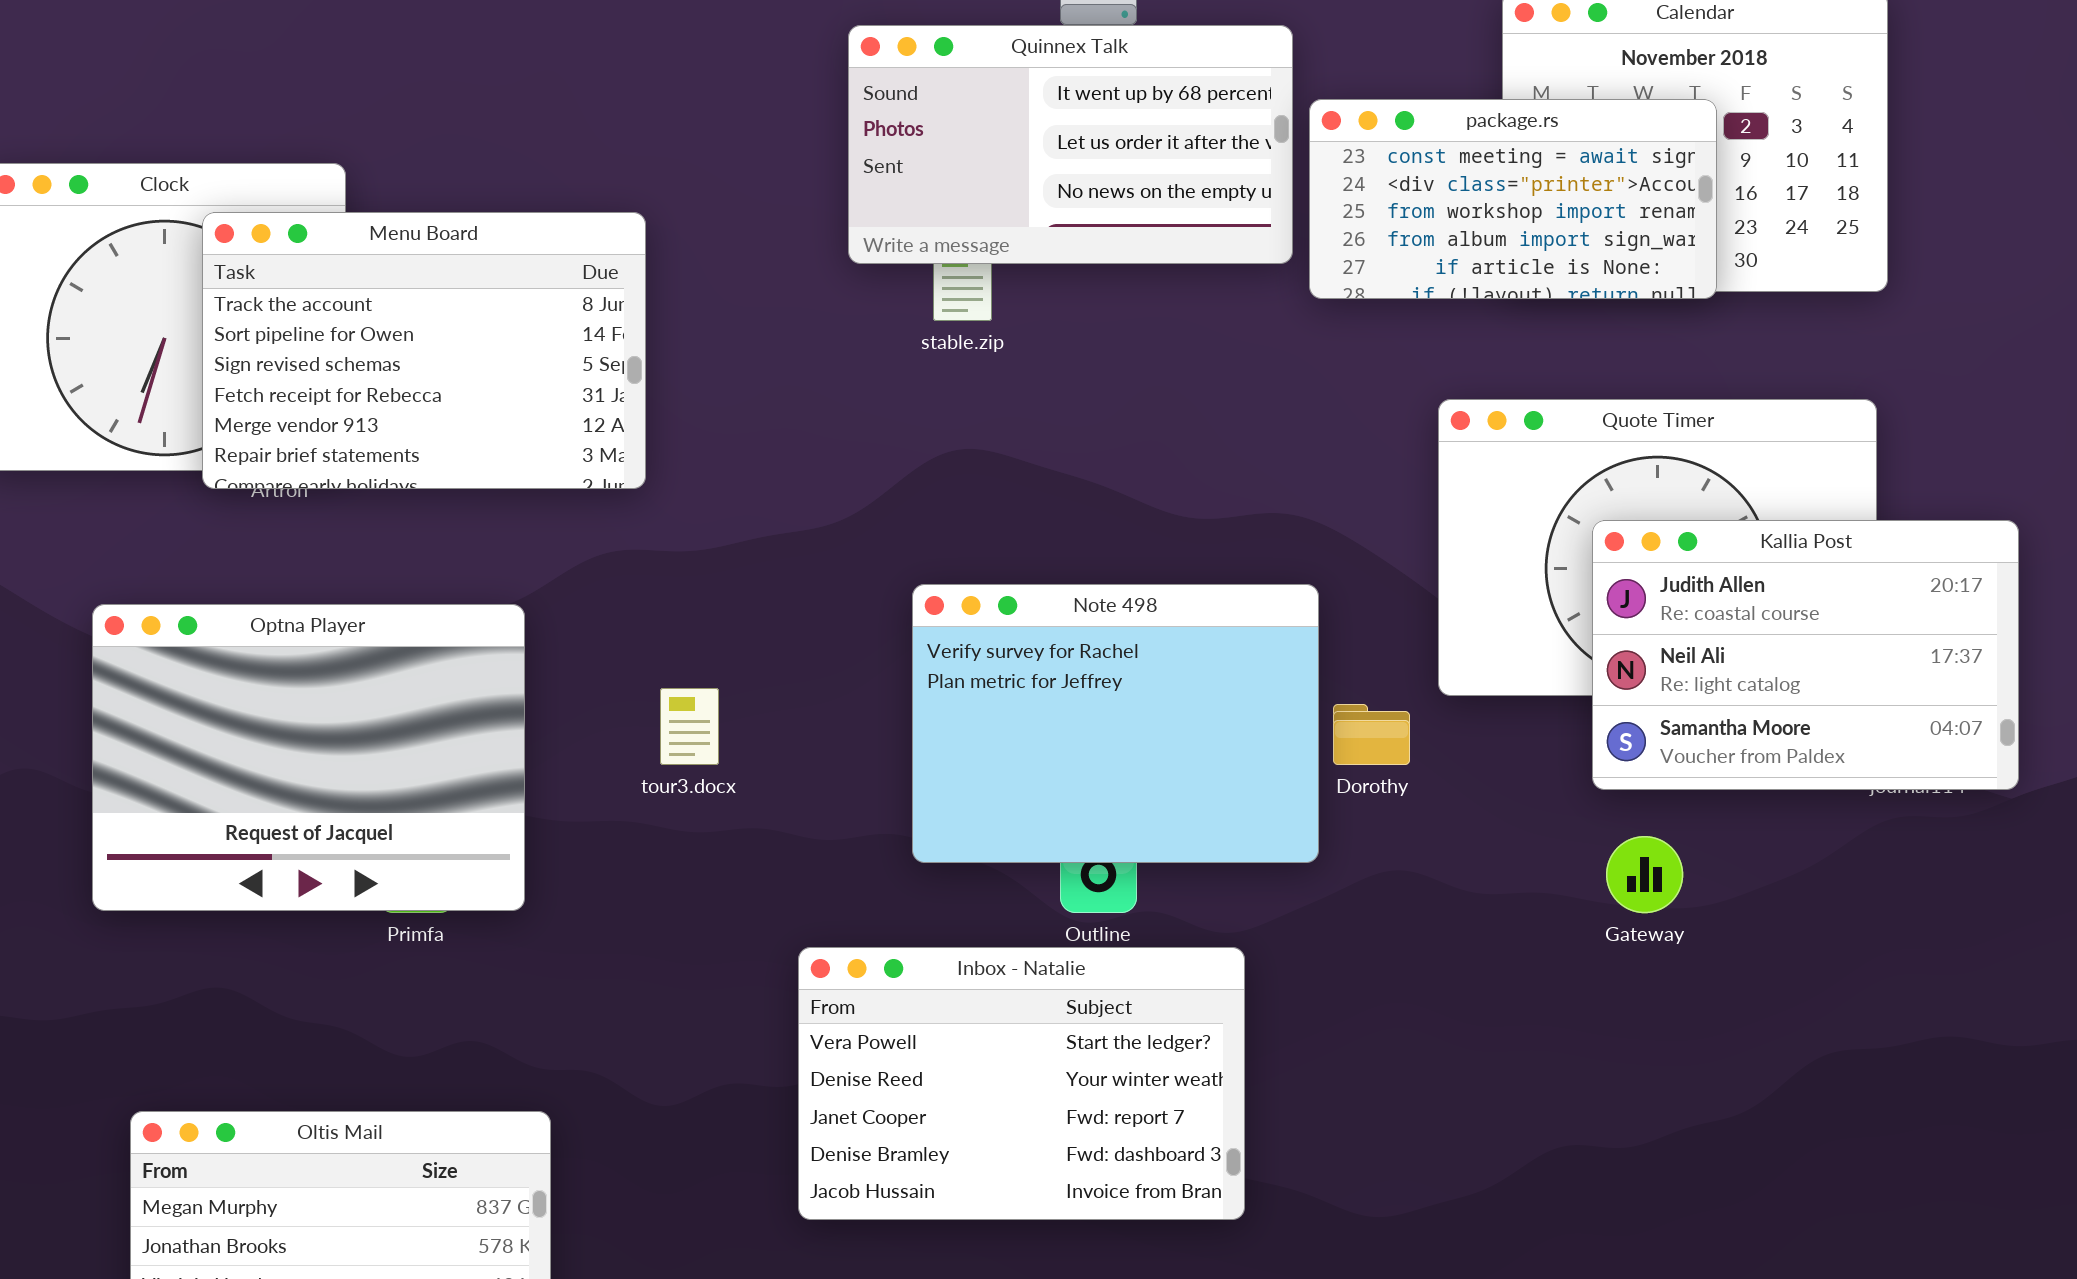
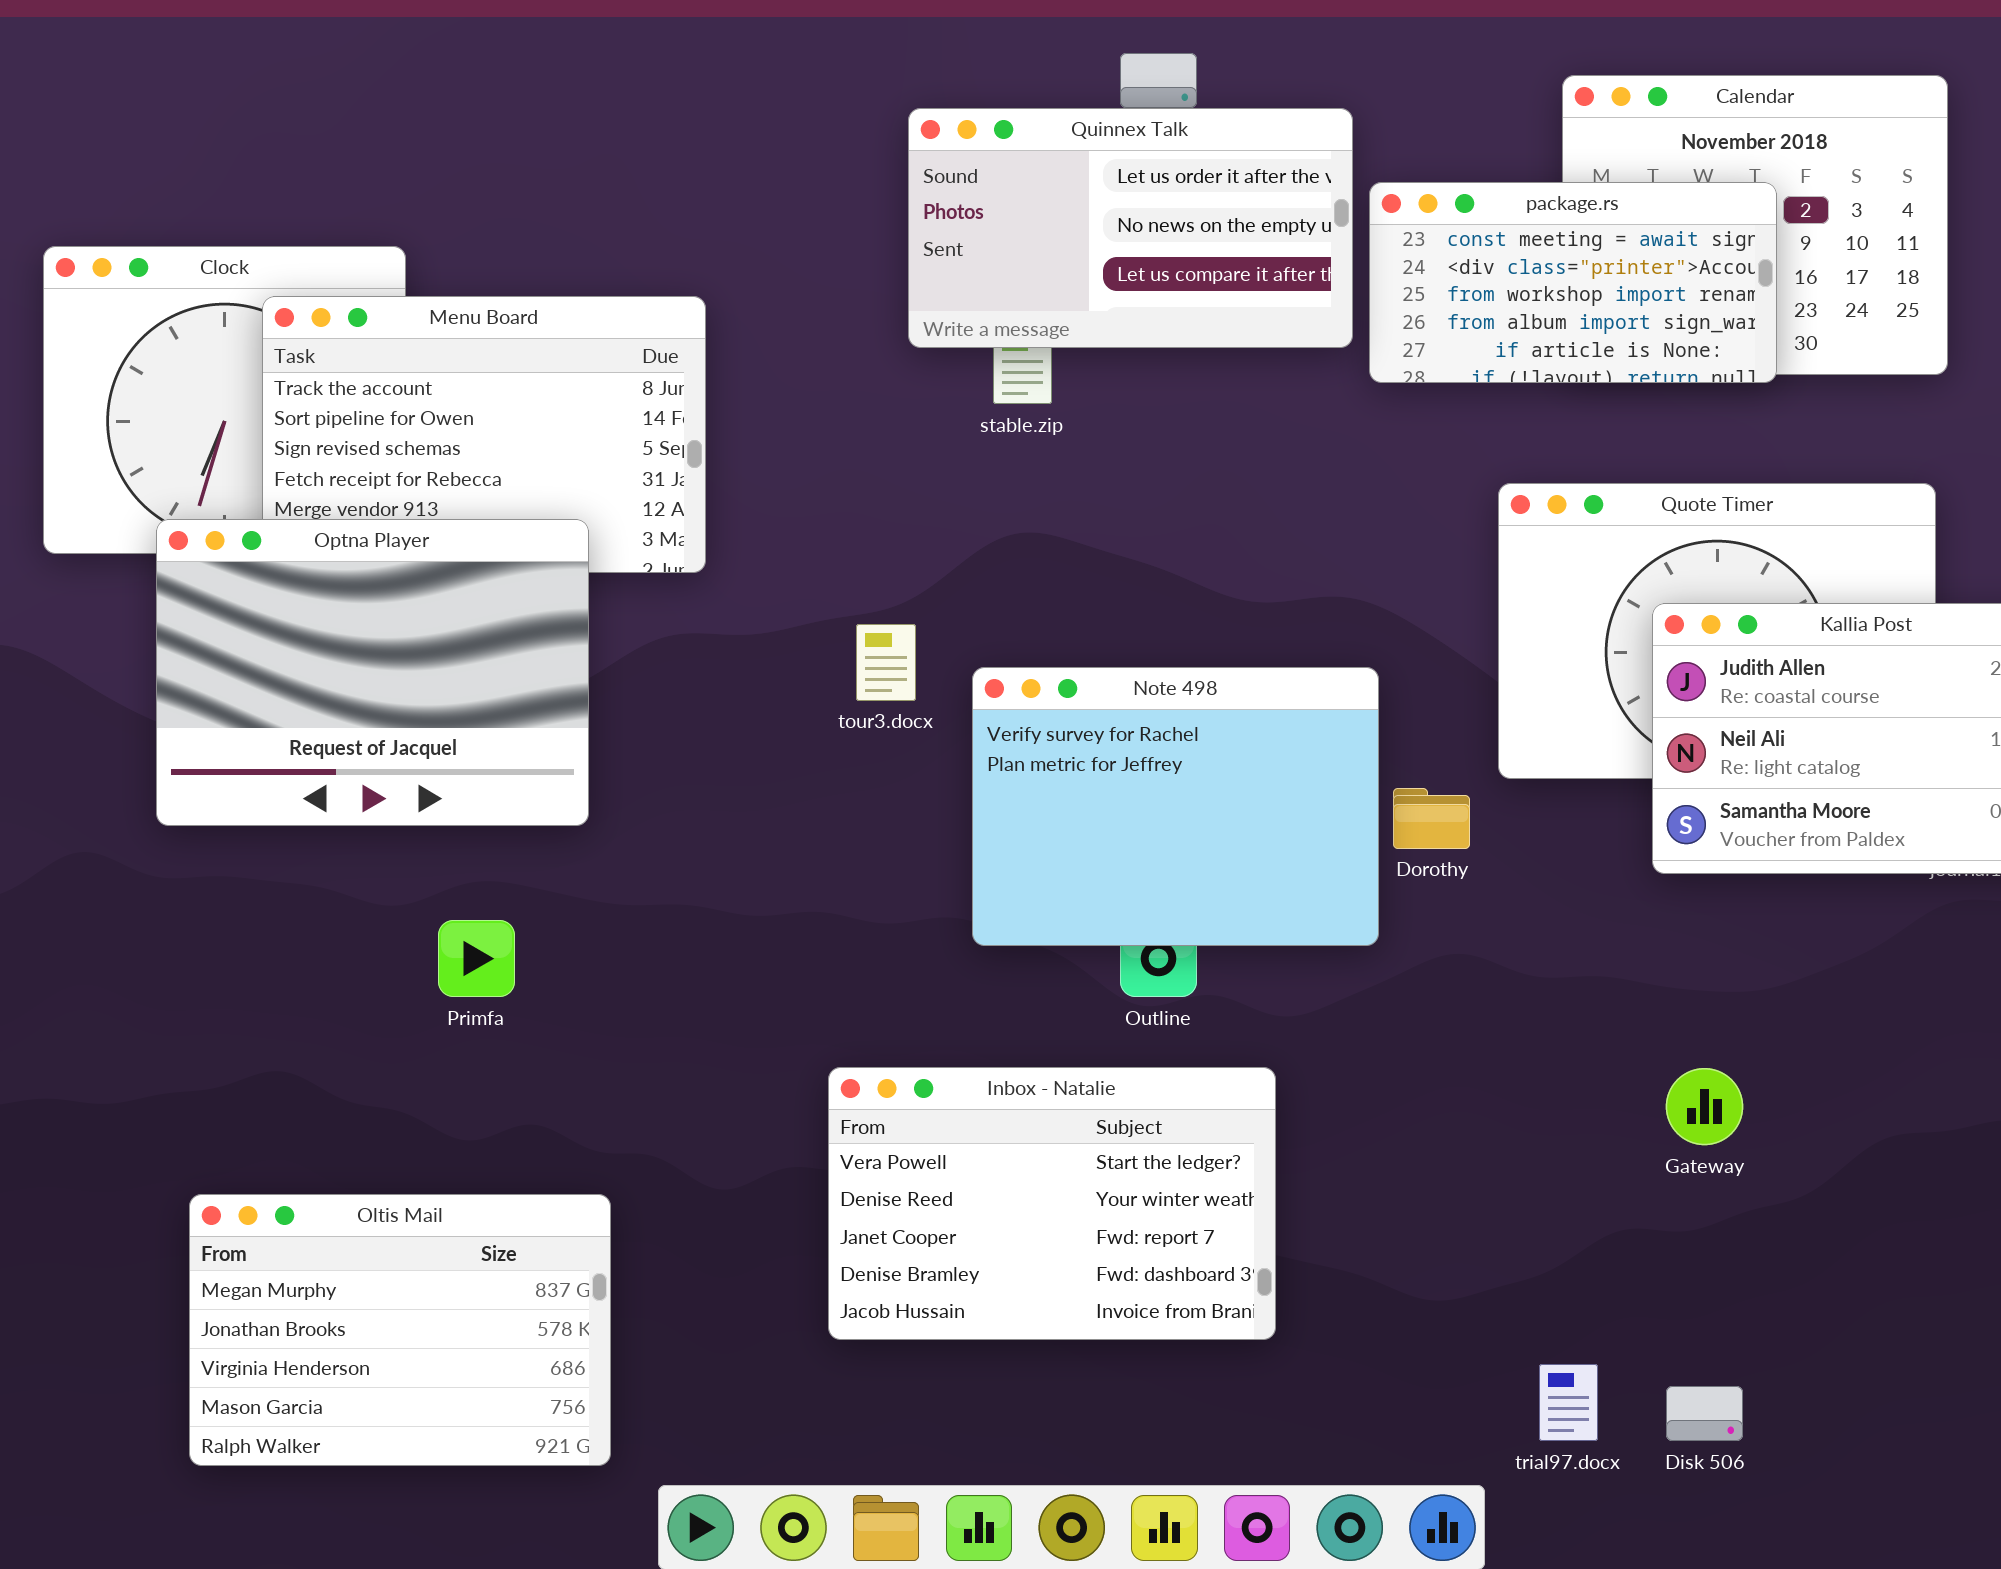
Quinnex Talk: [848,25,1293,264] -> [908,108,1353,348], scrolled down 1 row
Optna Player: [92,604,525,911] -> [156,519,589,826], moved
tour3.docx: [660,688,719,765] -> [856,624,916,701], moved
Gateway: [1606,836,1683,913] -> [1666,1068,1743,1145], moved
Inbox - Natalie: [798,947,1245,1220] -> [828,1067,1276,1340], moved

